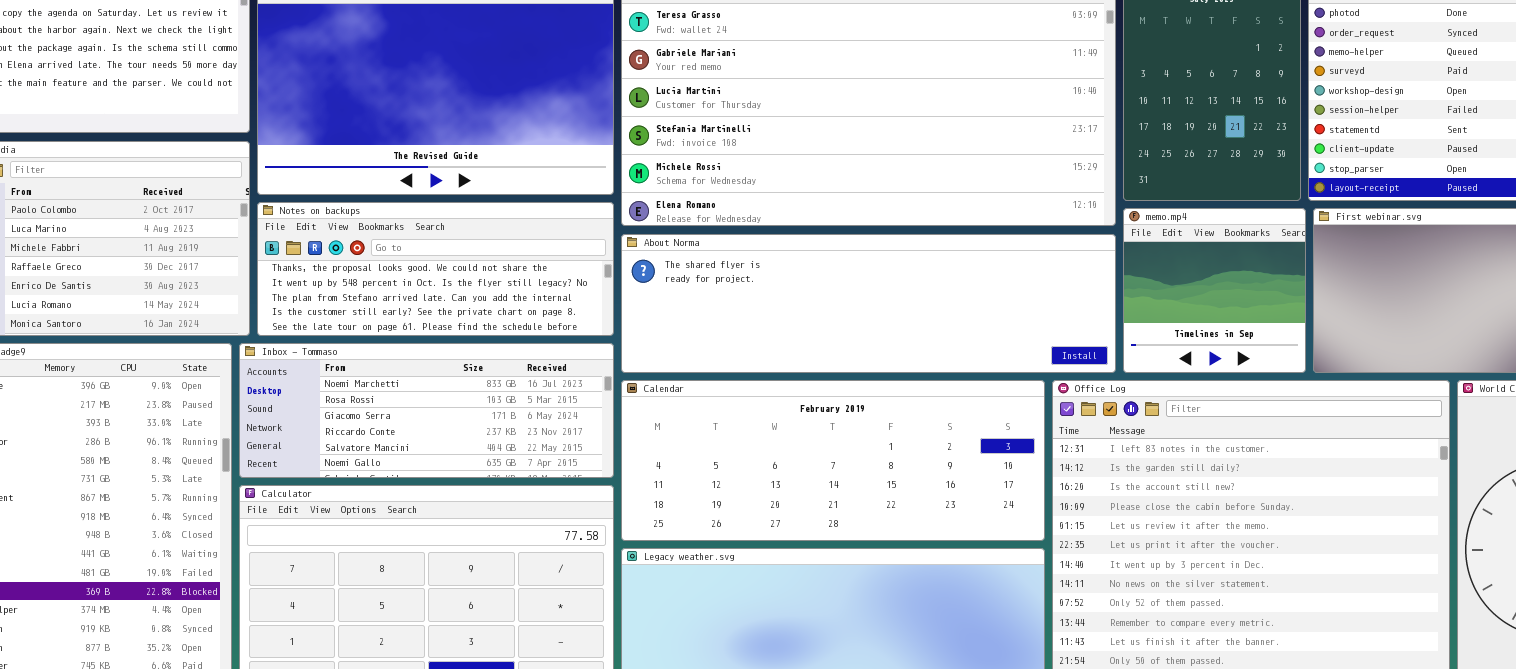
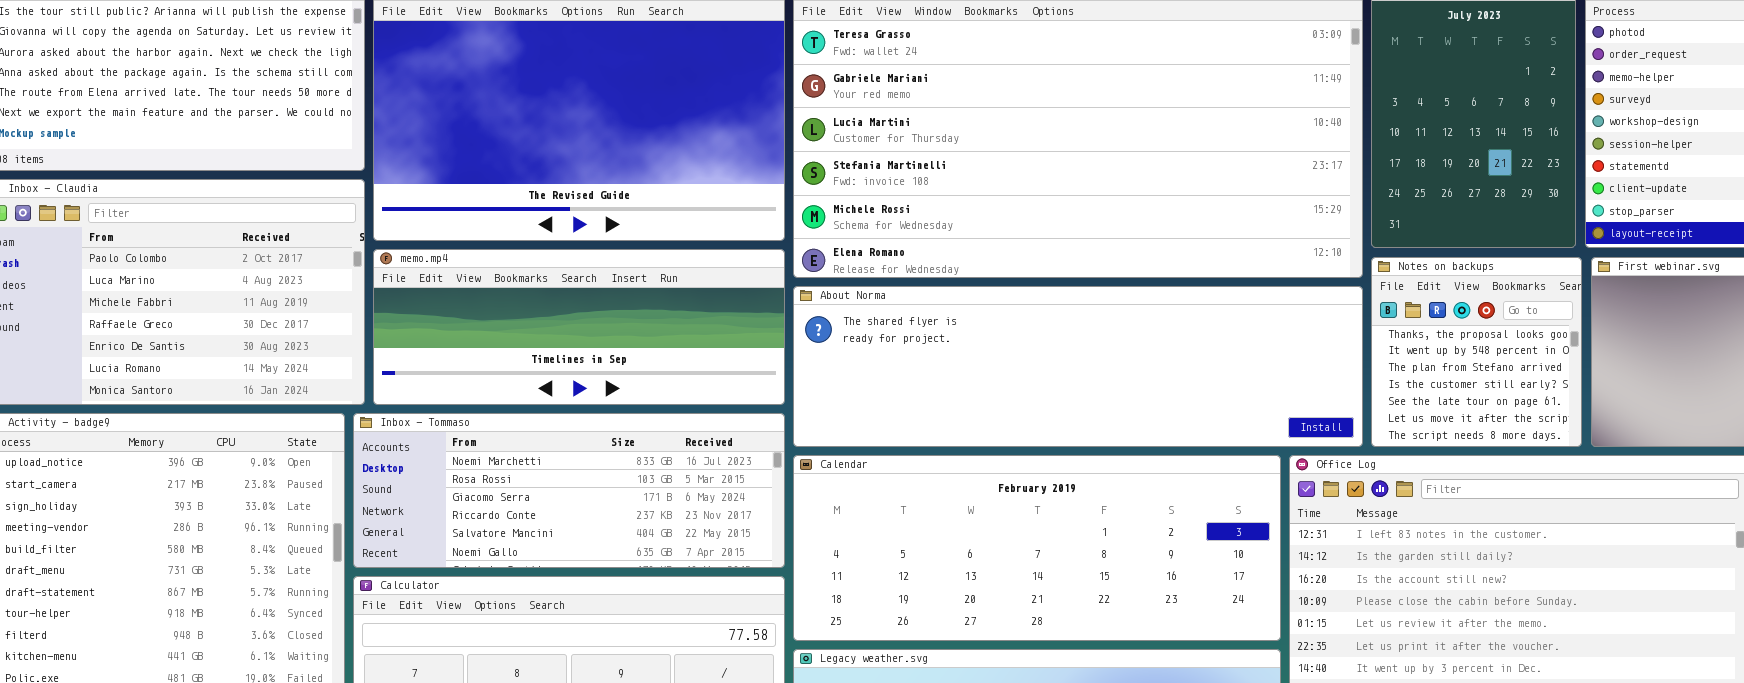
Notes on backups: [257,202,614,336] -> [1371,257,1582,447], moved, resized
memo.mp4: [1123,208,1306,373] -> [373,249,785,405], moved, resized

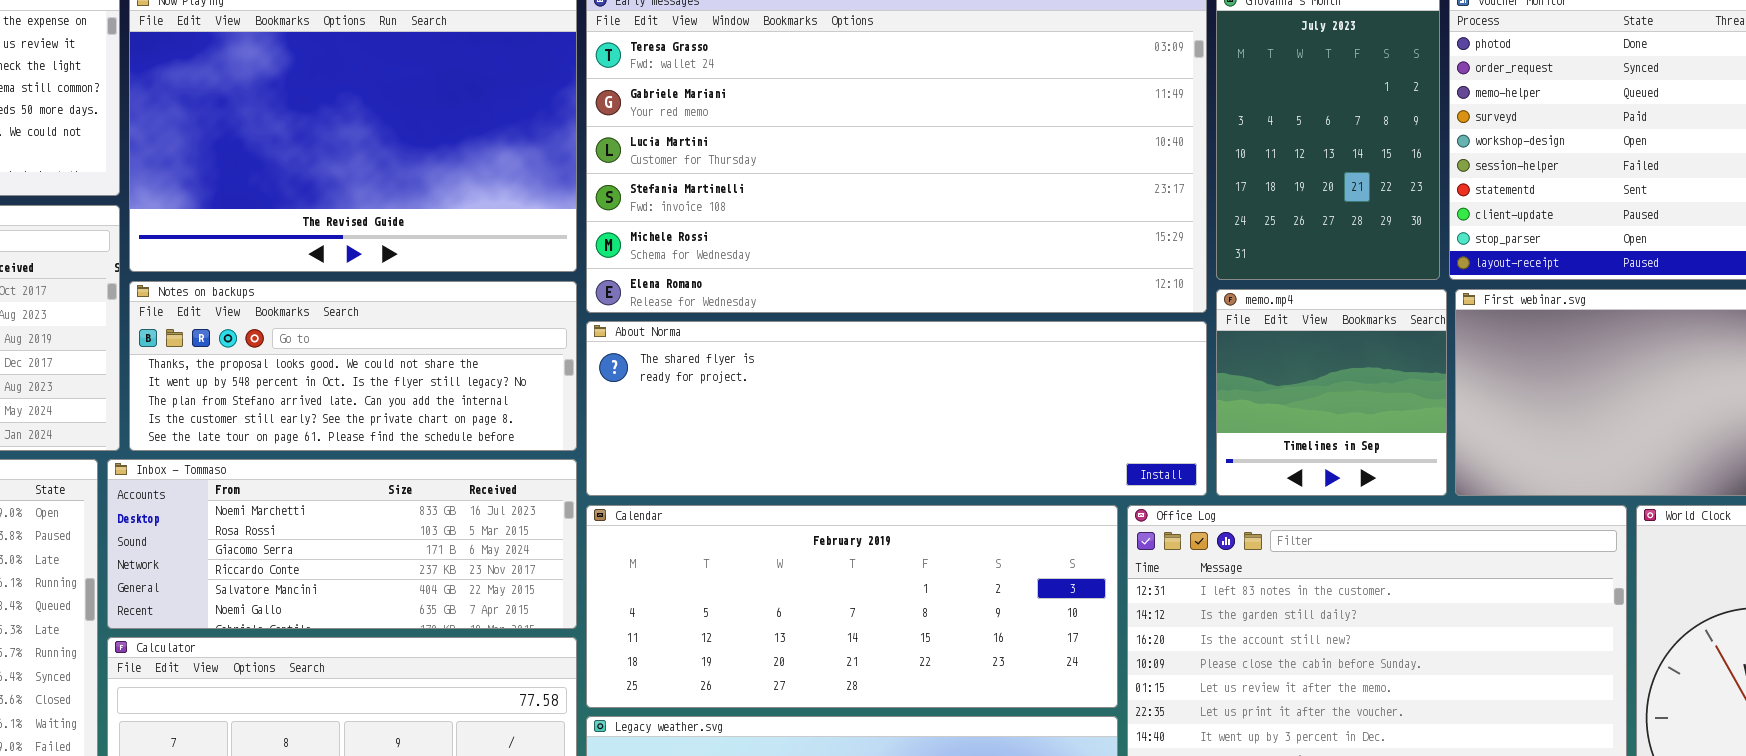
memo.mp4: [373,249,785,405] -> [1216,289,1447,496], moved, resized
Notes on backups: [1371,257,1582,447] -> [129,281,577,451], moved, resized

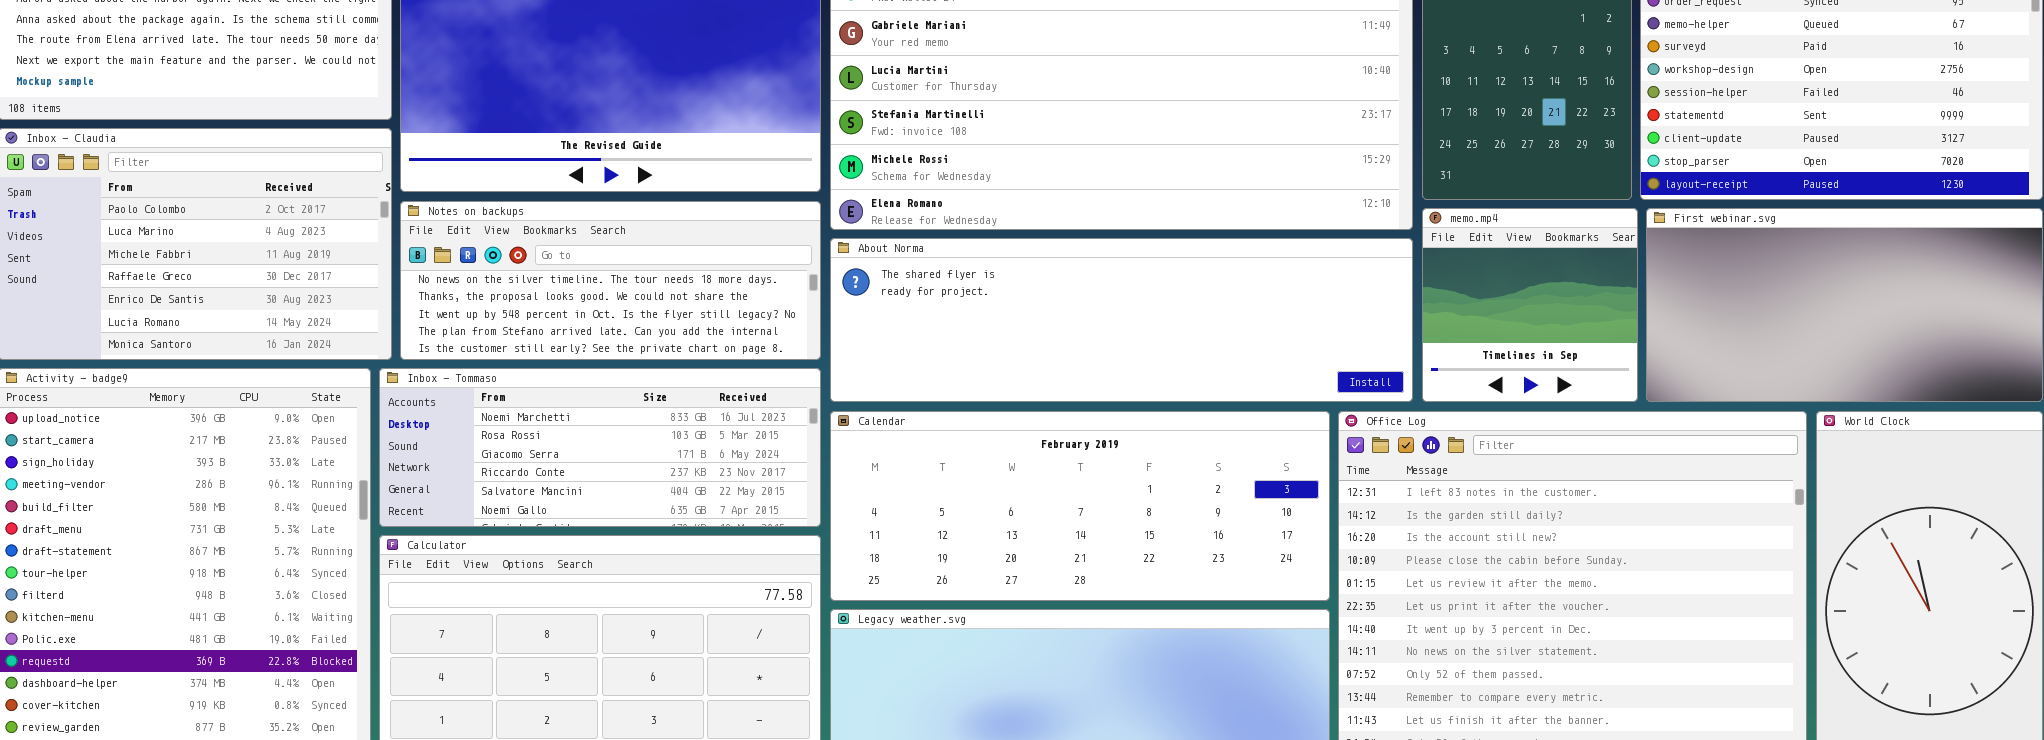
Notes on backups: [129,281,577,451] -> [400,201,821,360], scrolled up 1 row

